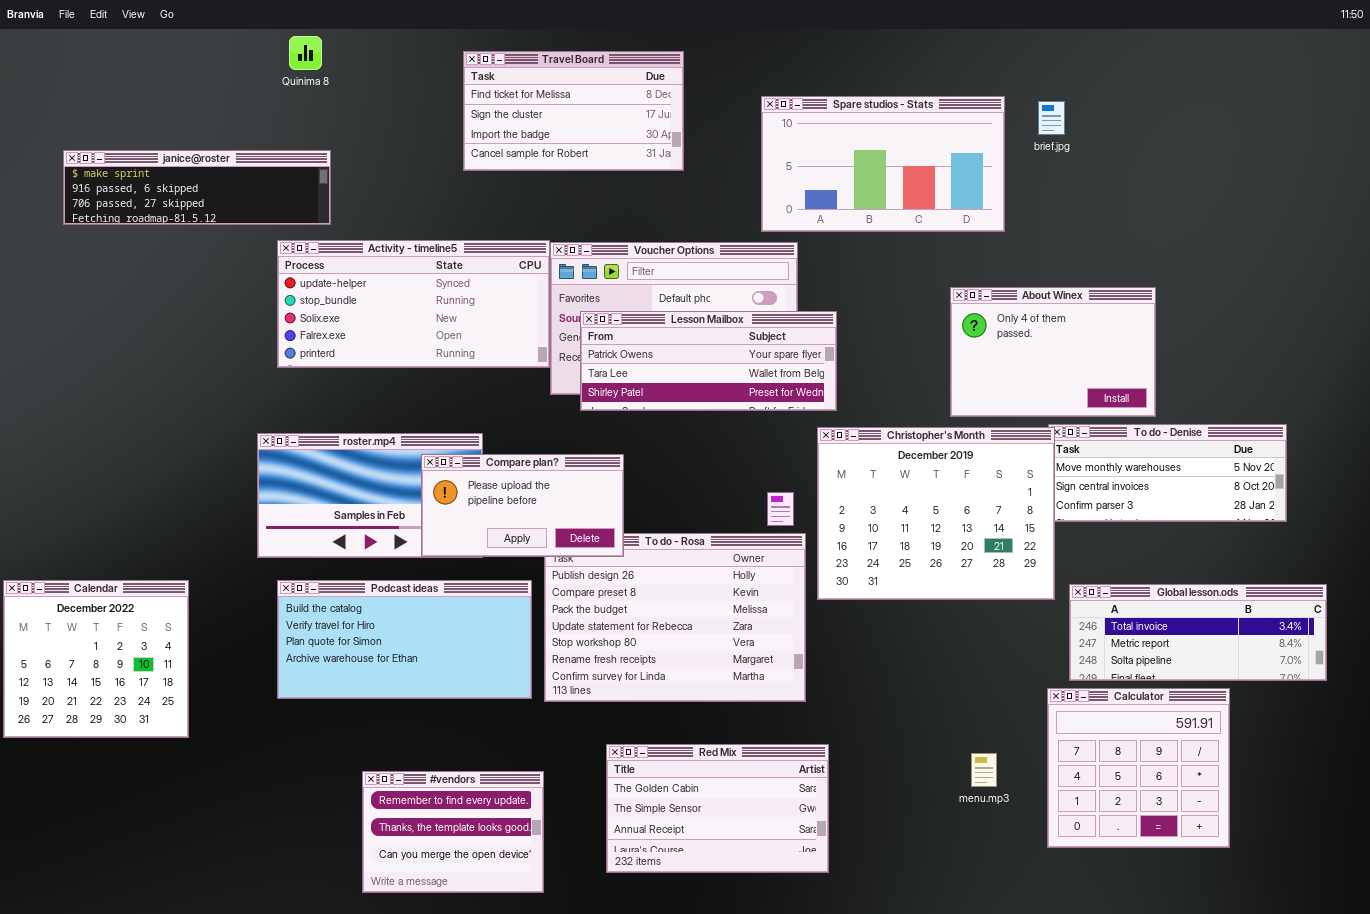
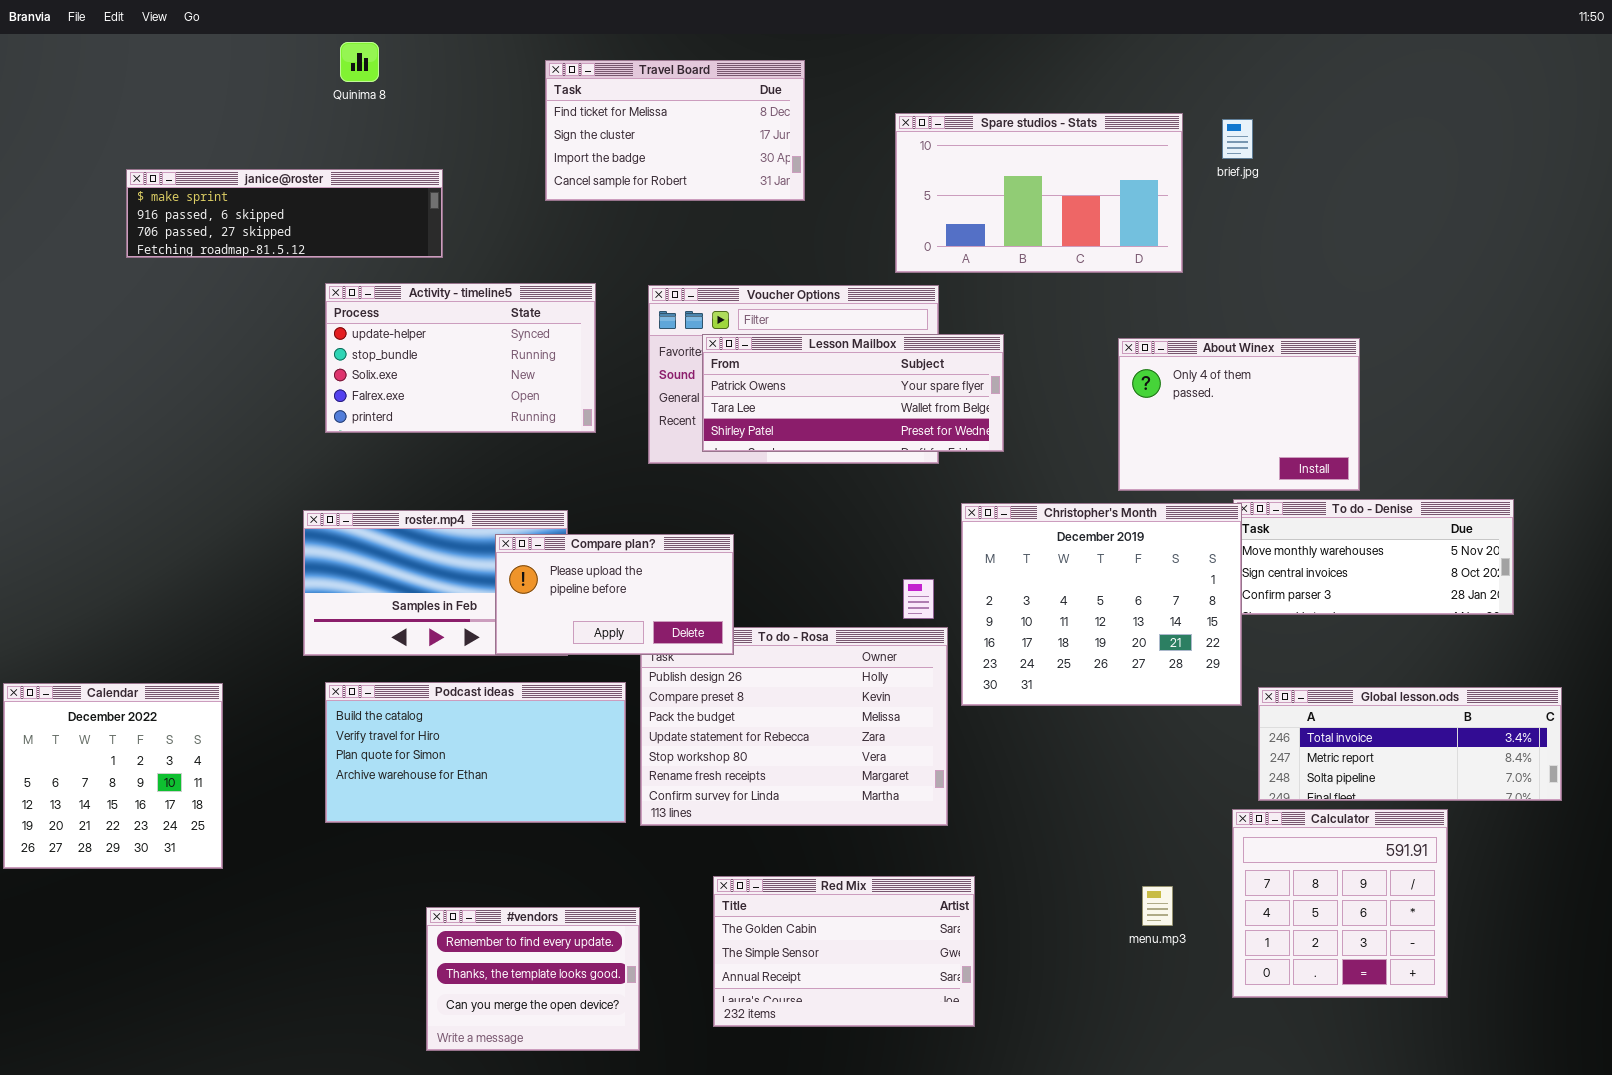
janice@roster: [63,150,331,225] -> [126,169,443,258], moved
Activity - timeline5: [277,240,550,368] -> [325,283,596,433], resized
Lesson Mailbox: [580,311,837,411] -> [702,334,1004,452], moved

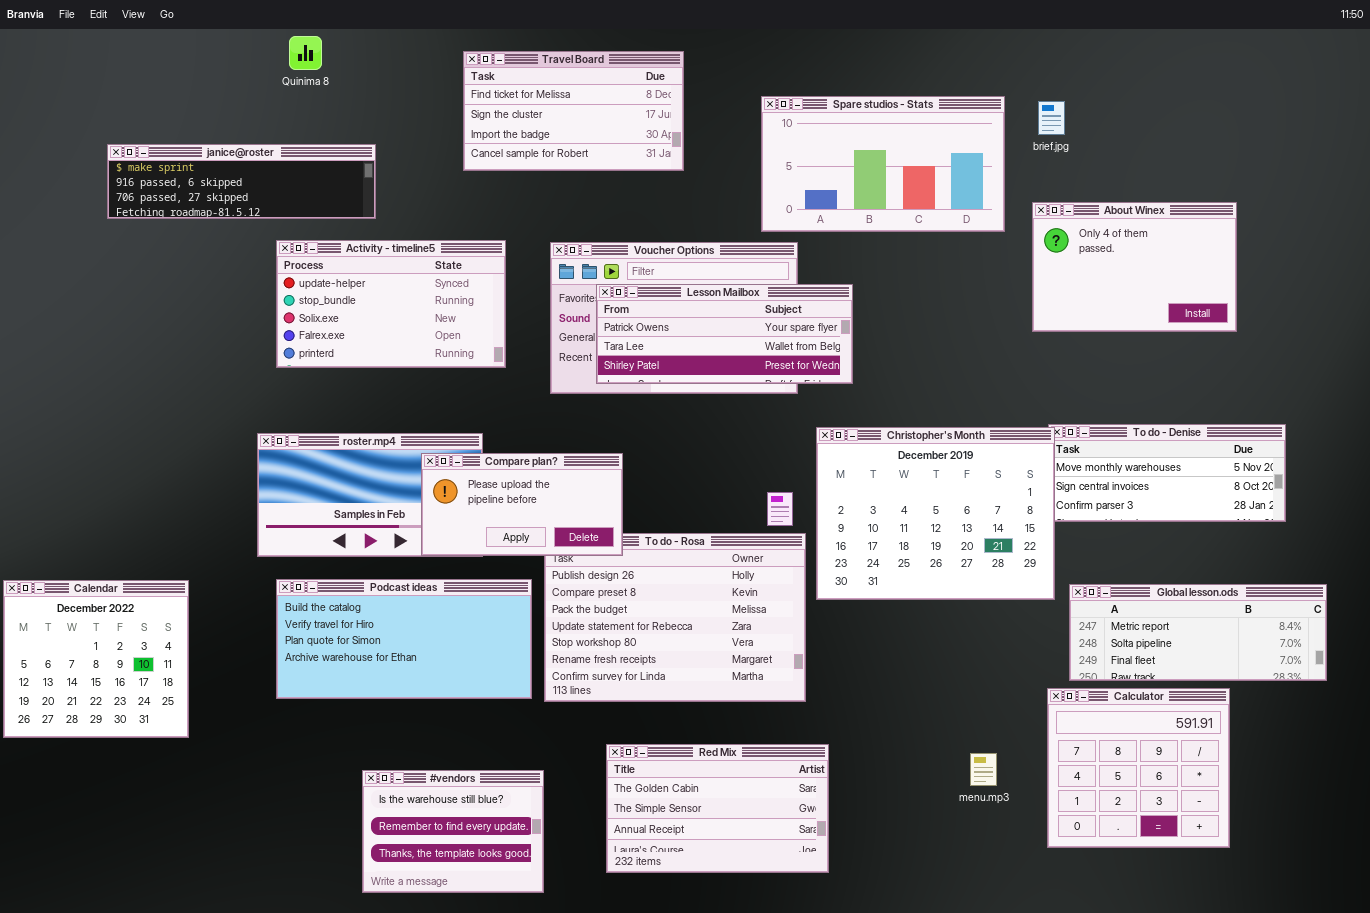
About Winex: [1118,338,1360,491] -> [1032,202,1237,332], moved
Global lesson.ods: [1258,687,1562,801] -> [1069,584,1327,681], scrolled down 1 row
#vendors: [426,907,640,1051] -> [362,770,544,893], scrolled up 1 row

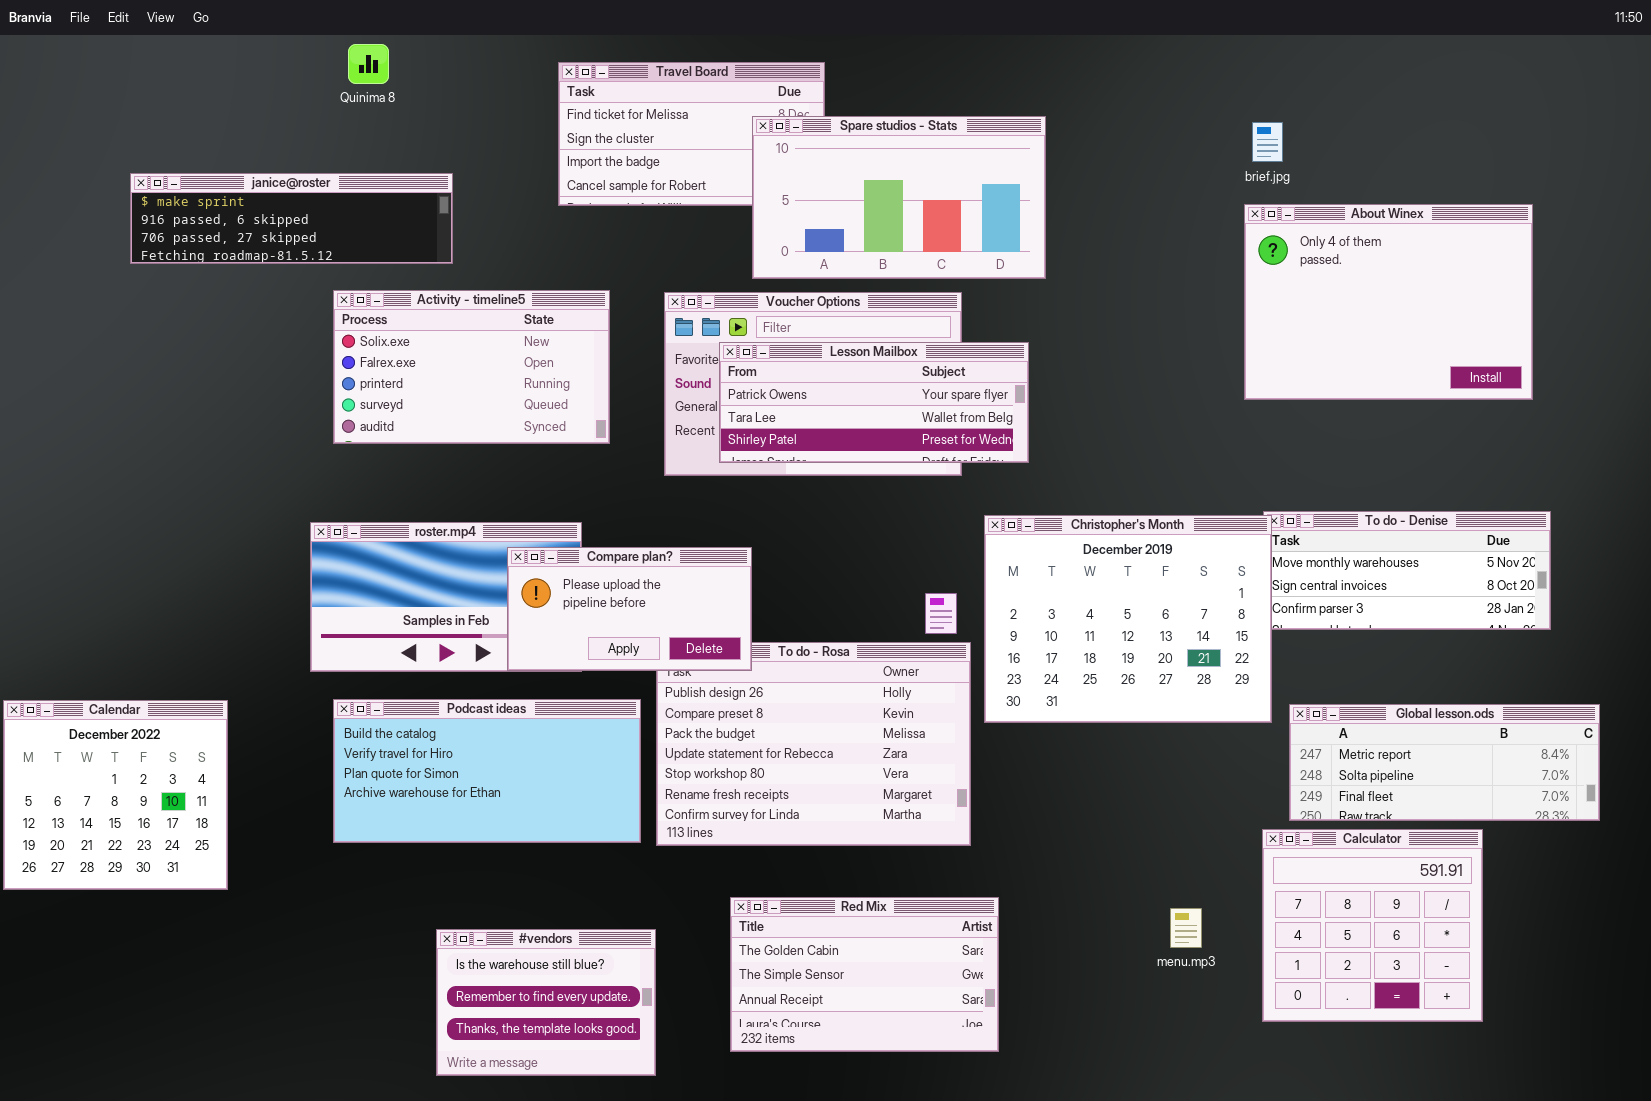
Spare studios - Stats: [761,96,1005,232] -> [752,116,1046,279], moved
About Winex: [1032,202,1237,332] -> [1244,204,1533,400], resized
Activity - timeline5: [276,240,506,368] -> [333,290,610,444], scrolled down 2 rows

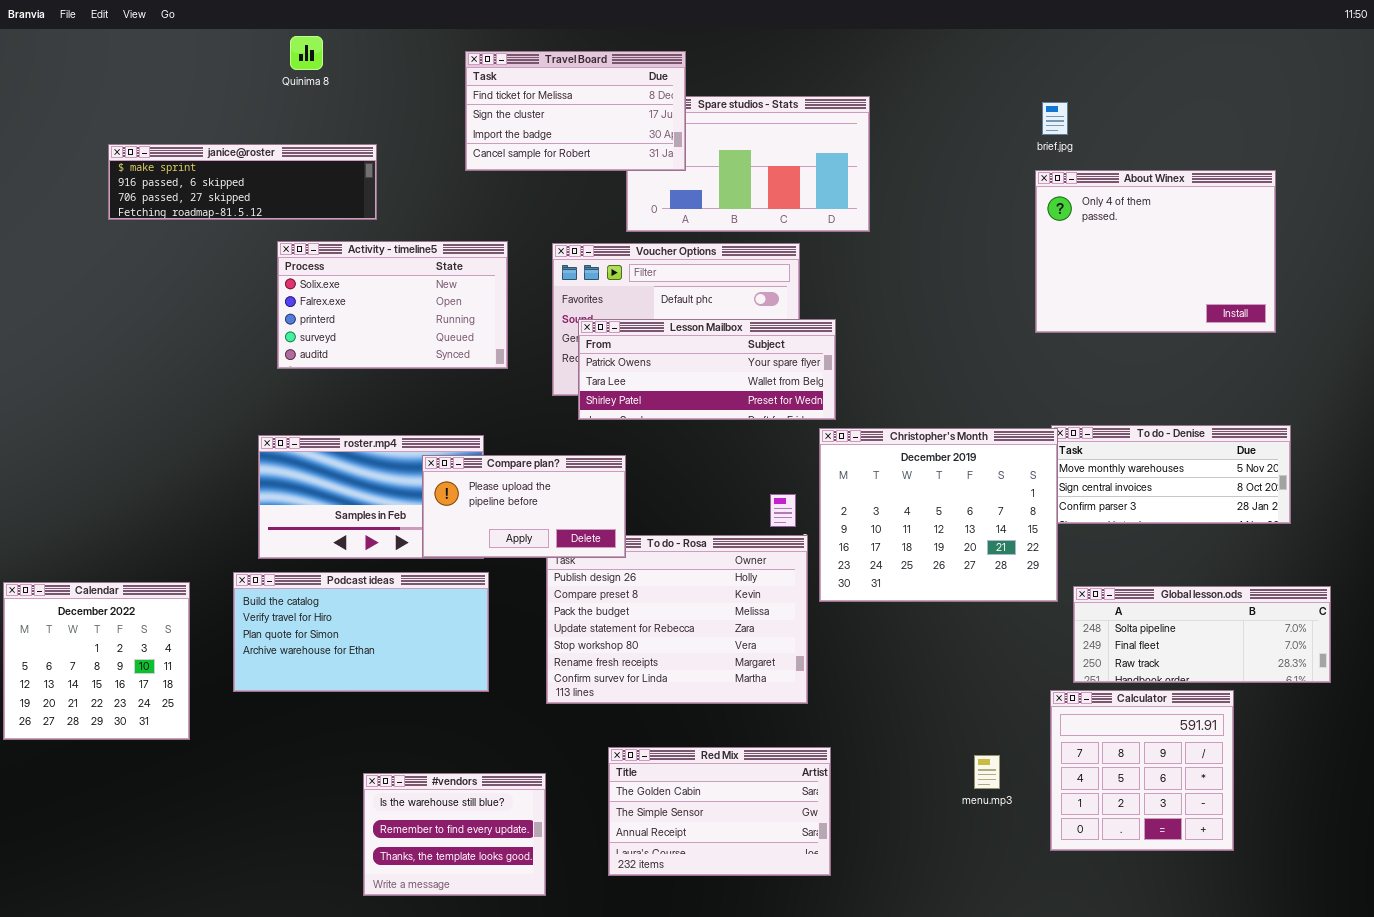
Travel Board: [558,62,825,206] -> [465,51,686,171], raised
Lesson Mailbox: [719,342,1029,463] -> [578,319,836,420], moved
Podcast ideas: [333,699,641,843] -> [233,572,489,692], moved
Global lesson.ods: [1289,704,1600,821] -> [1073,586,1331,683], scrolled down 1 row

